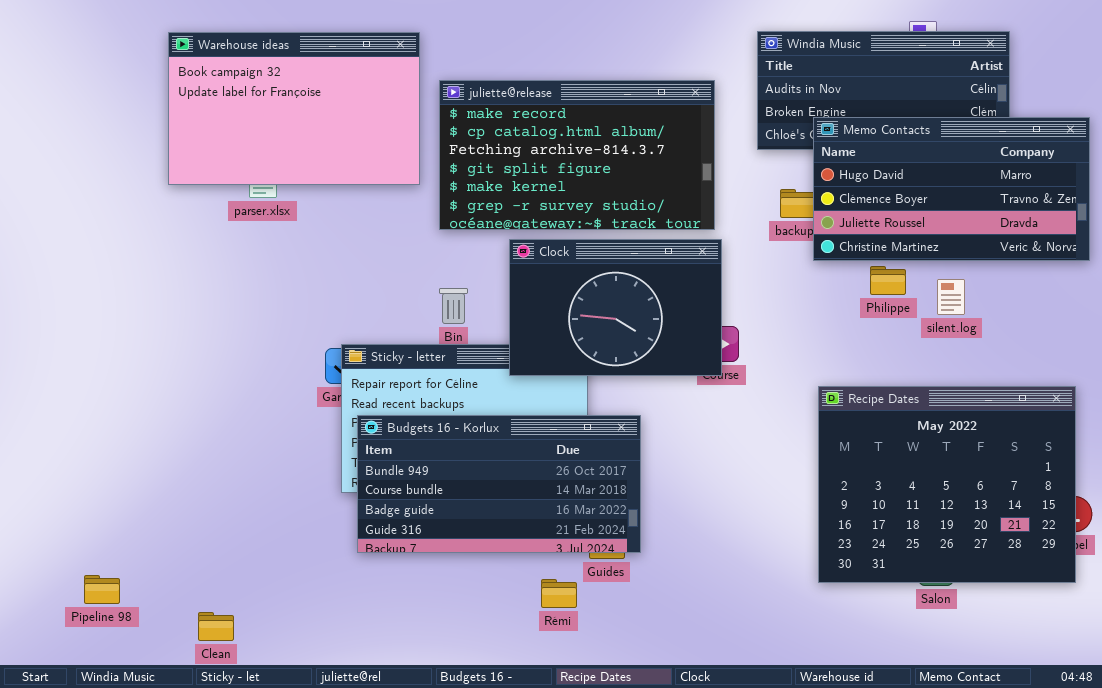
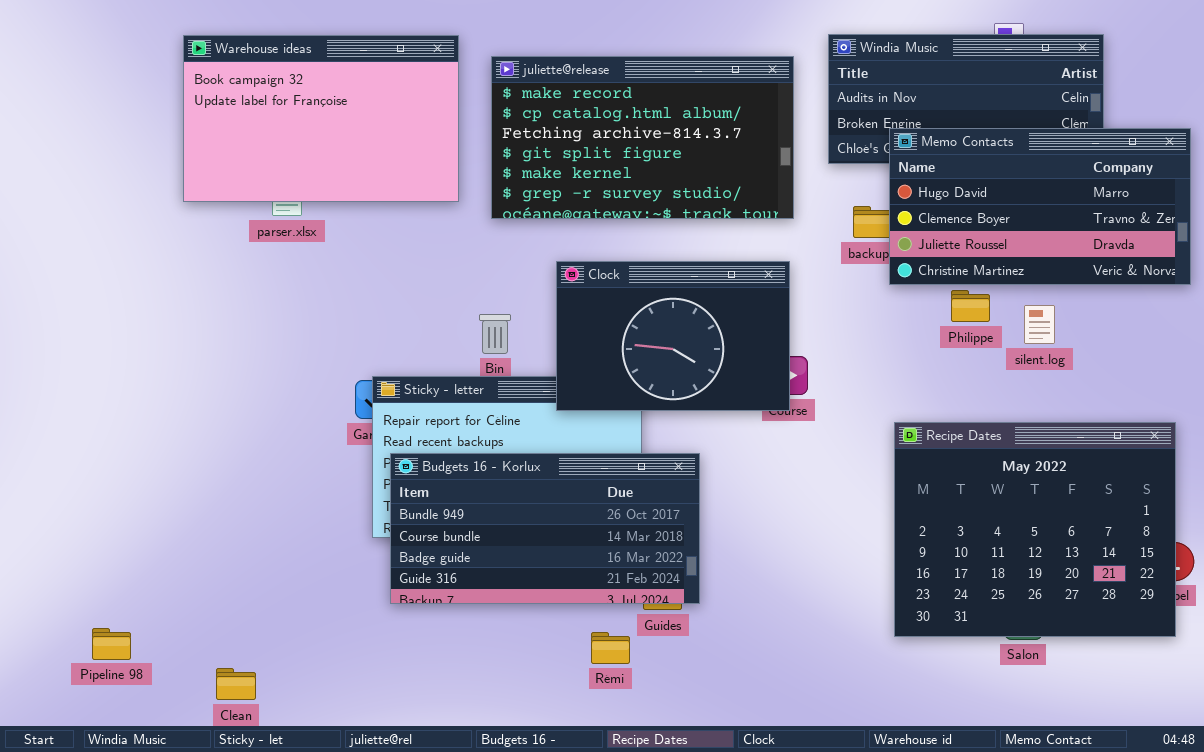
juliette@release: [439,80,715,230] -> [491,56,794,219], moved

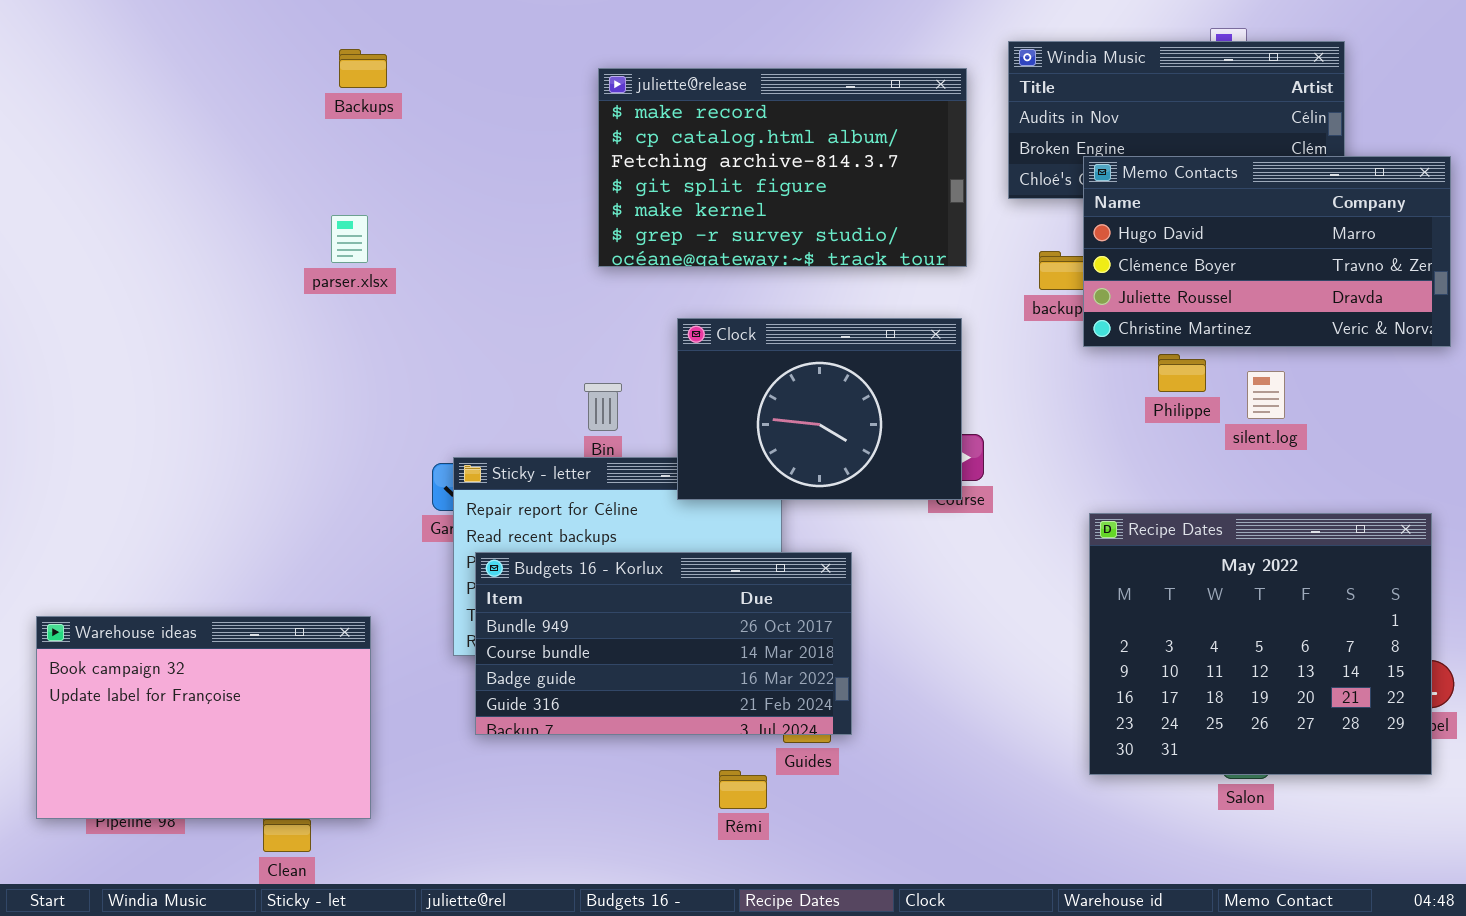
Warehouse ideas: [183,35,459,202] -> [36,616,371,819], moved

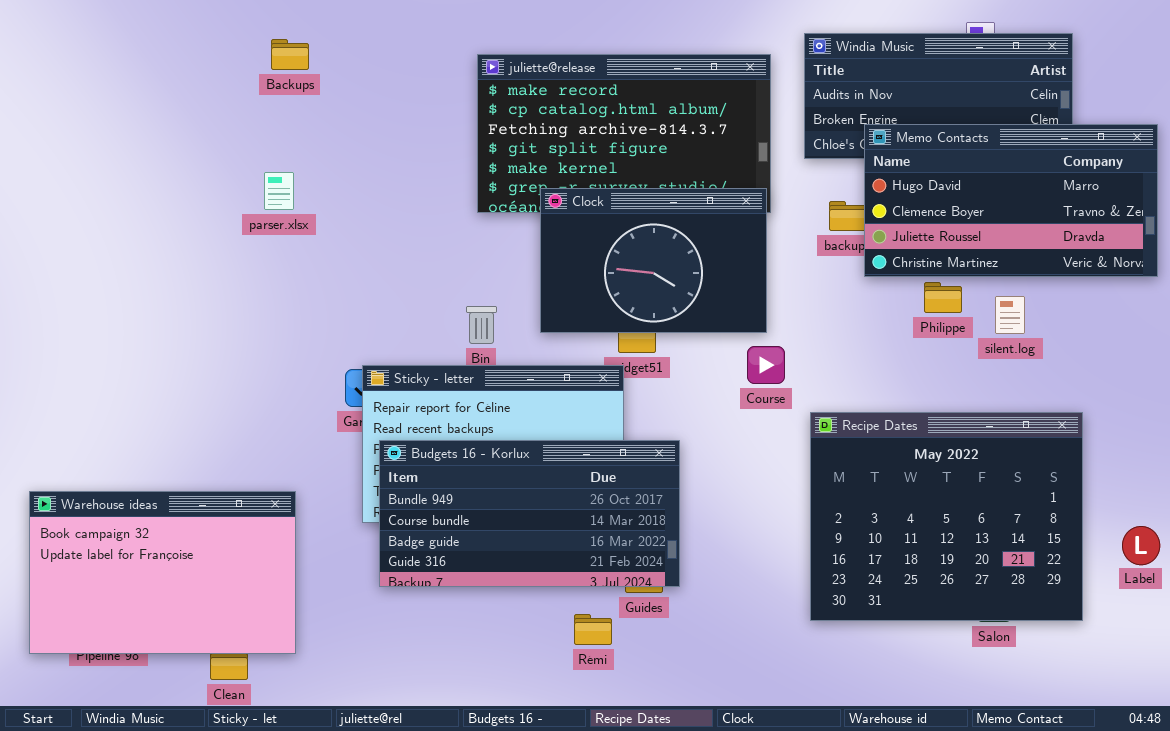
Clock: [677,318,962,500] -> [540,188,767,333], moved
Recipe Dates: [1089,513,1432,775] -> [810,412,1083,621], moved

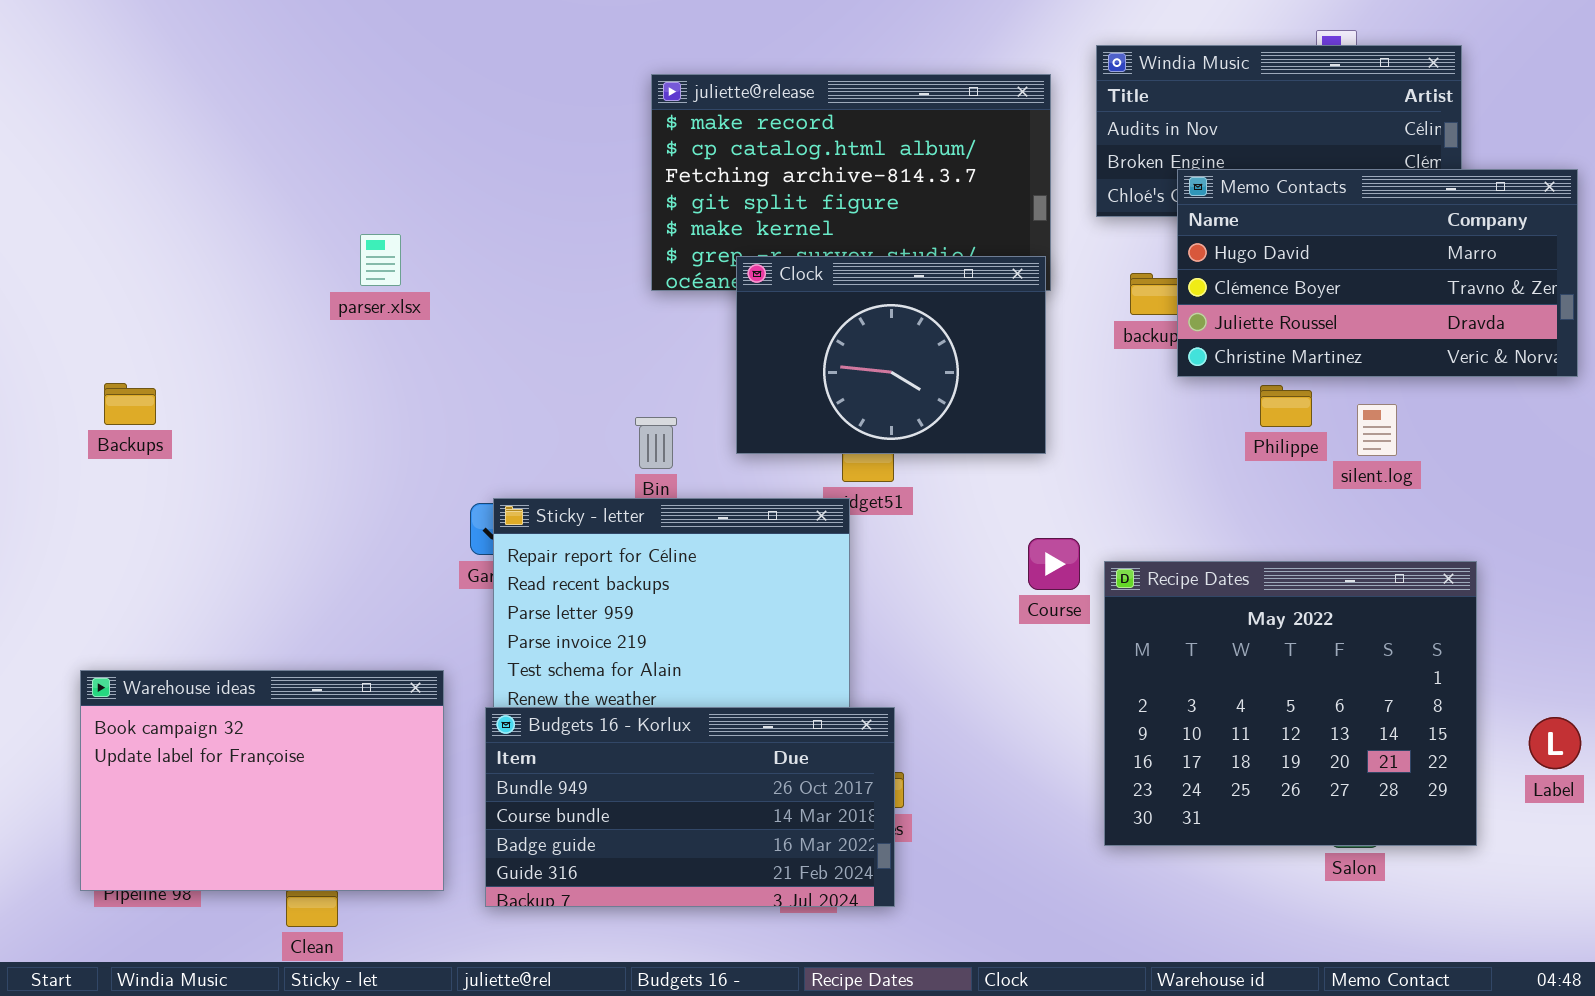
Backups: [271,39,309,70] -> [104,383,156,425], moved
Course: [747,346,785,384] -> [1028,538,1080,590], moved
Budgets 16 - Korlux: [379,440,680,587] -> [485,707,895,907], moved
Warehouse ideas: [29,491,296,654] -> [80,670,444,891], moved

